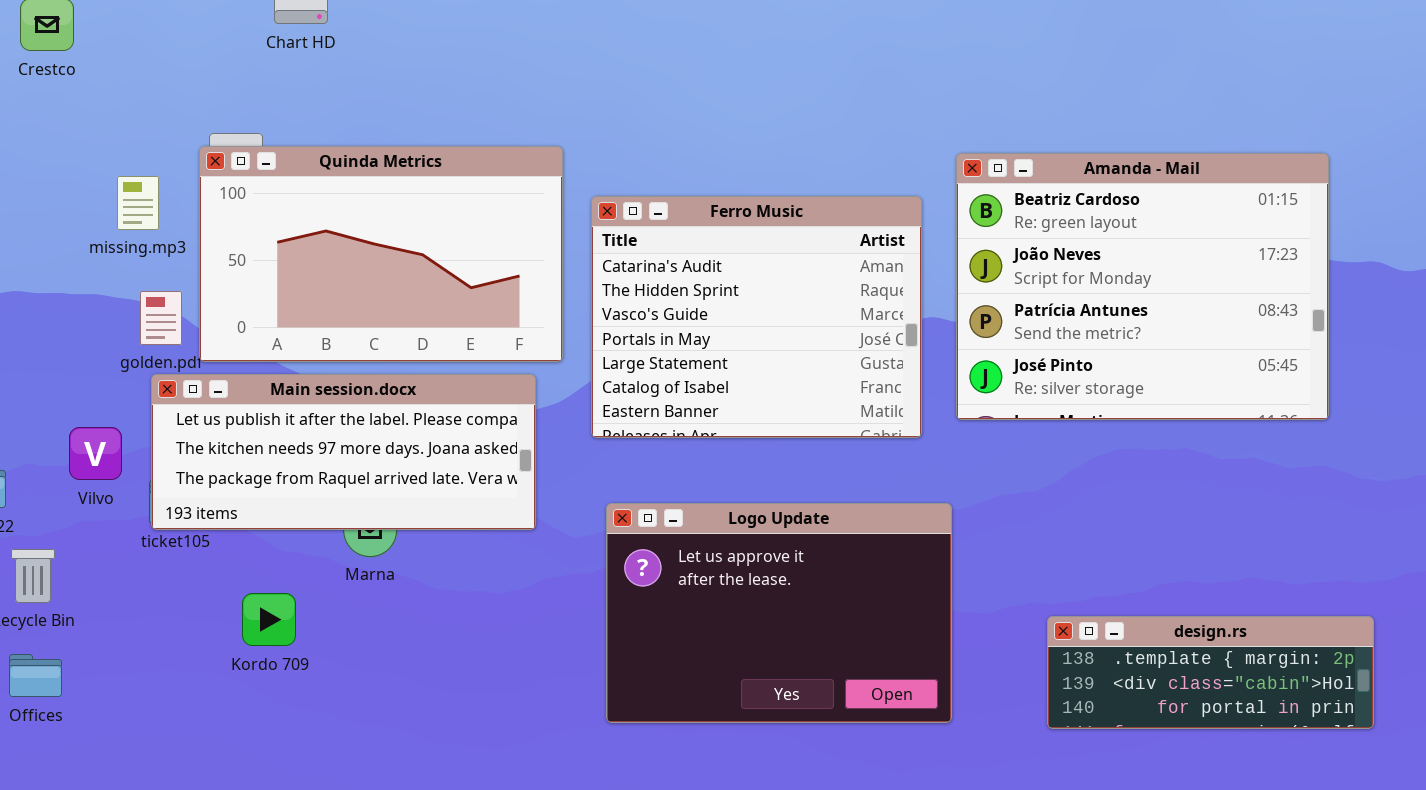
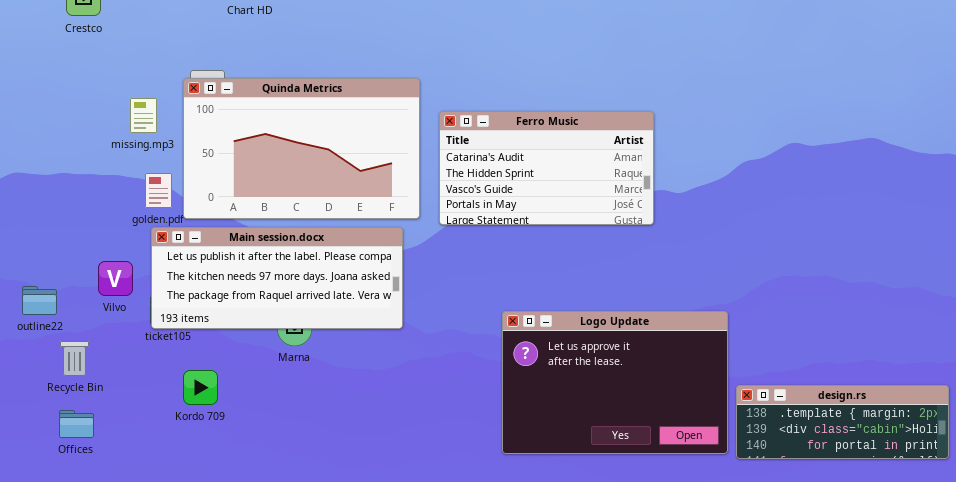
Amanda - Mail: [956,153,1329,420] -> none, closed
Ferro Music: [591,196,922,438] -> [439,111,654,225], resized
Logo Update: [606,503,952,723] -> [502,311,728,454], moved
Kordo 709: [242,593,296,646] -> [183,370,218,405], moved

